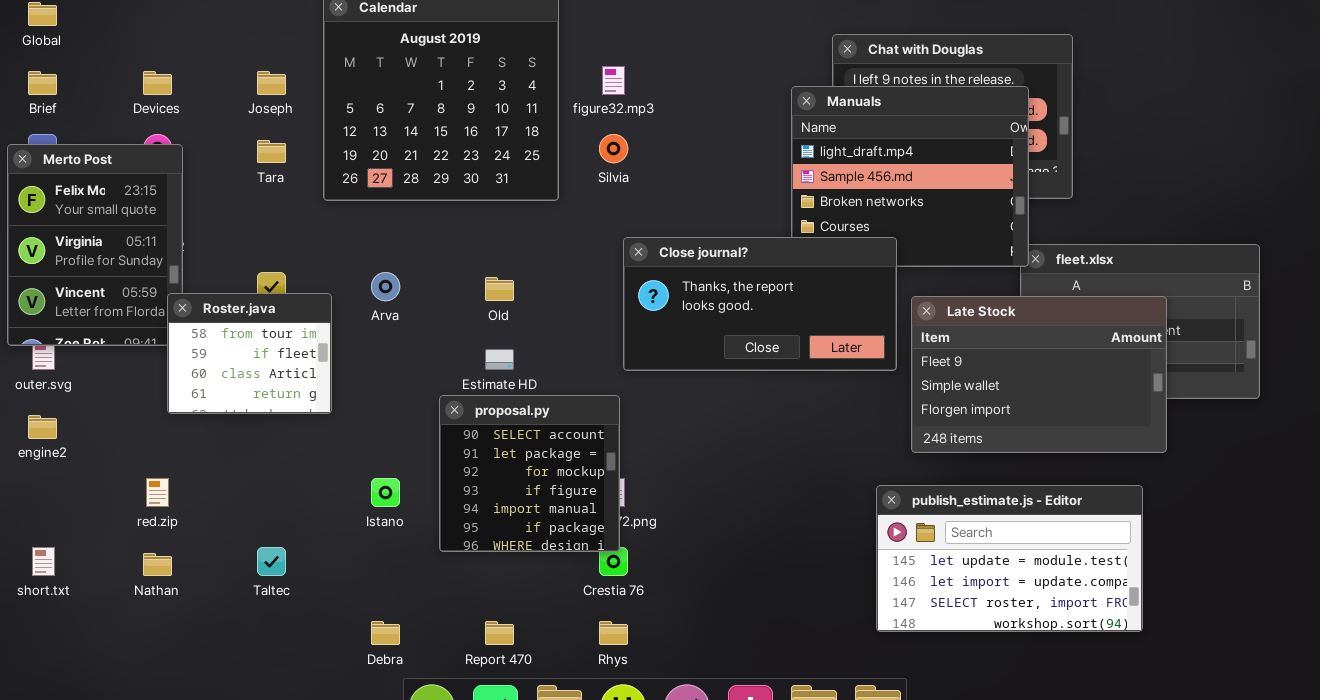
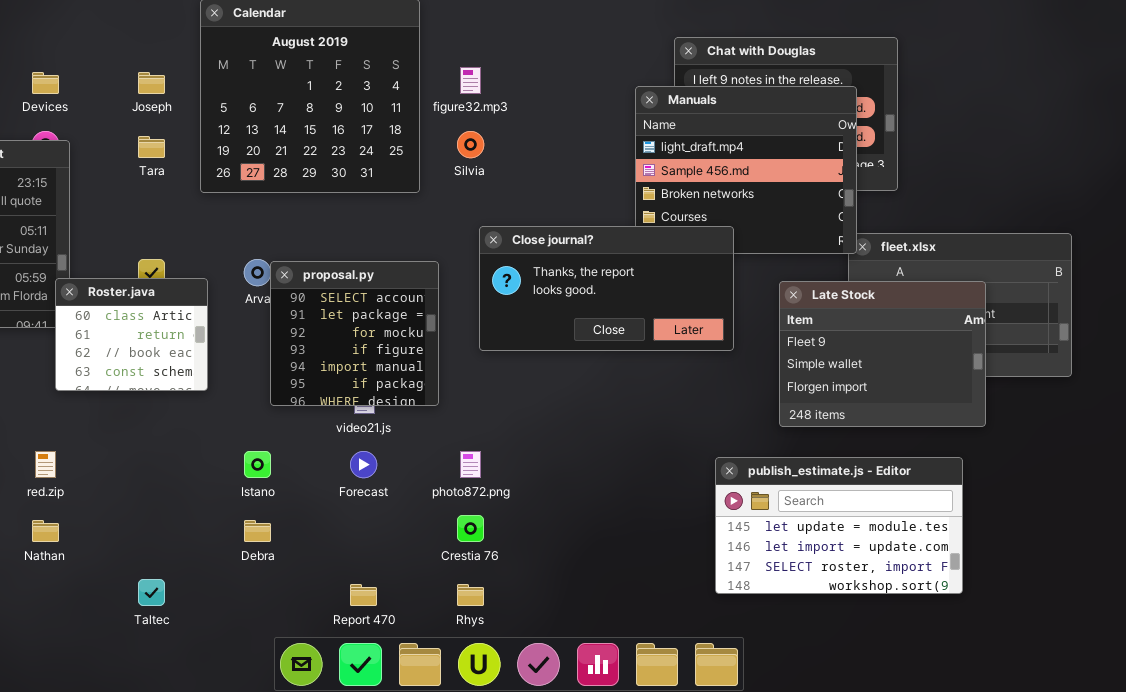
Roster.java: [167,293,332,414] -> [55,278,208,391], scrolled down 2 rows
Late Stock: [911,296,1167,453] -> [779,281,986,427], resized
proposal.py: [439,395,620,552] -> [270,261,439,406], moved
Taltec: [257,547,286,576] -> [138,579,165,606], moved
Debra: [371,621,400,645] -> [244,520,271,542], moved

